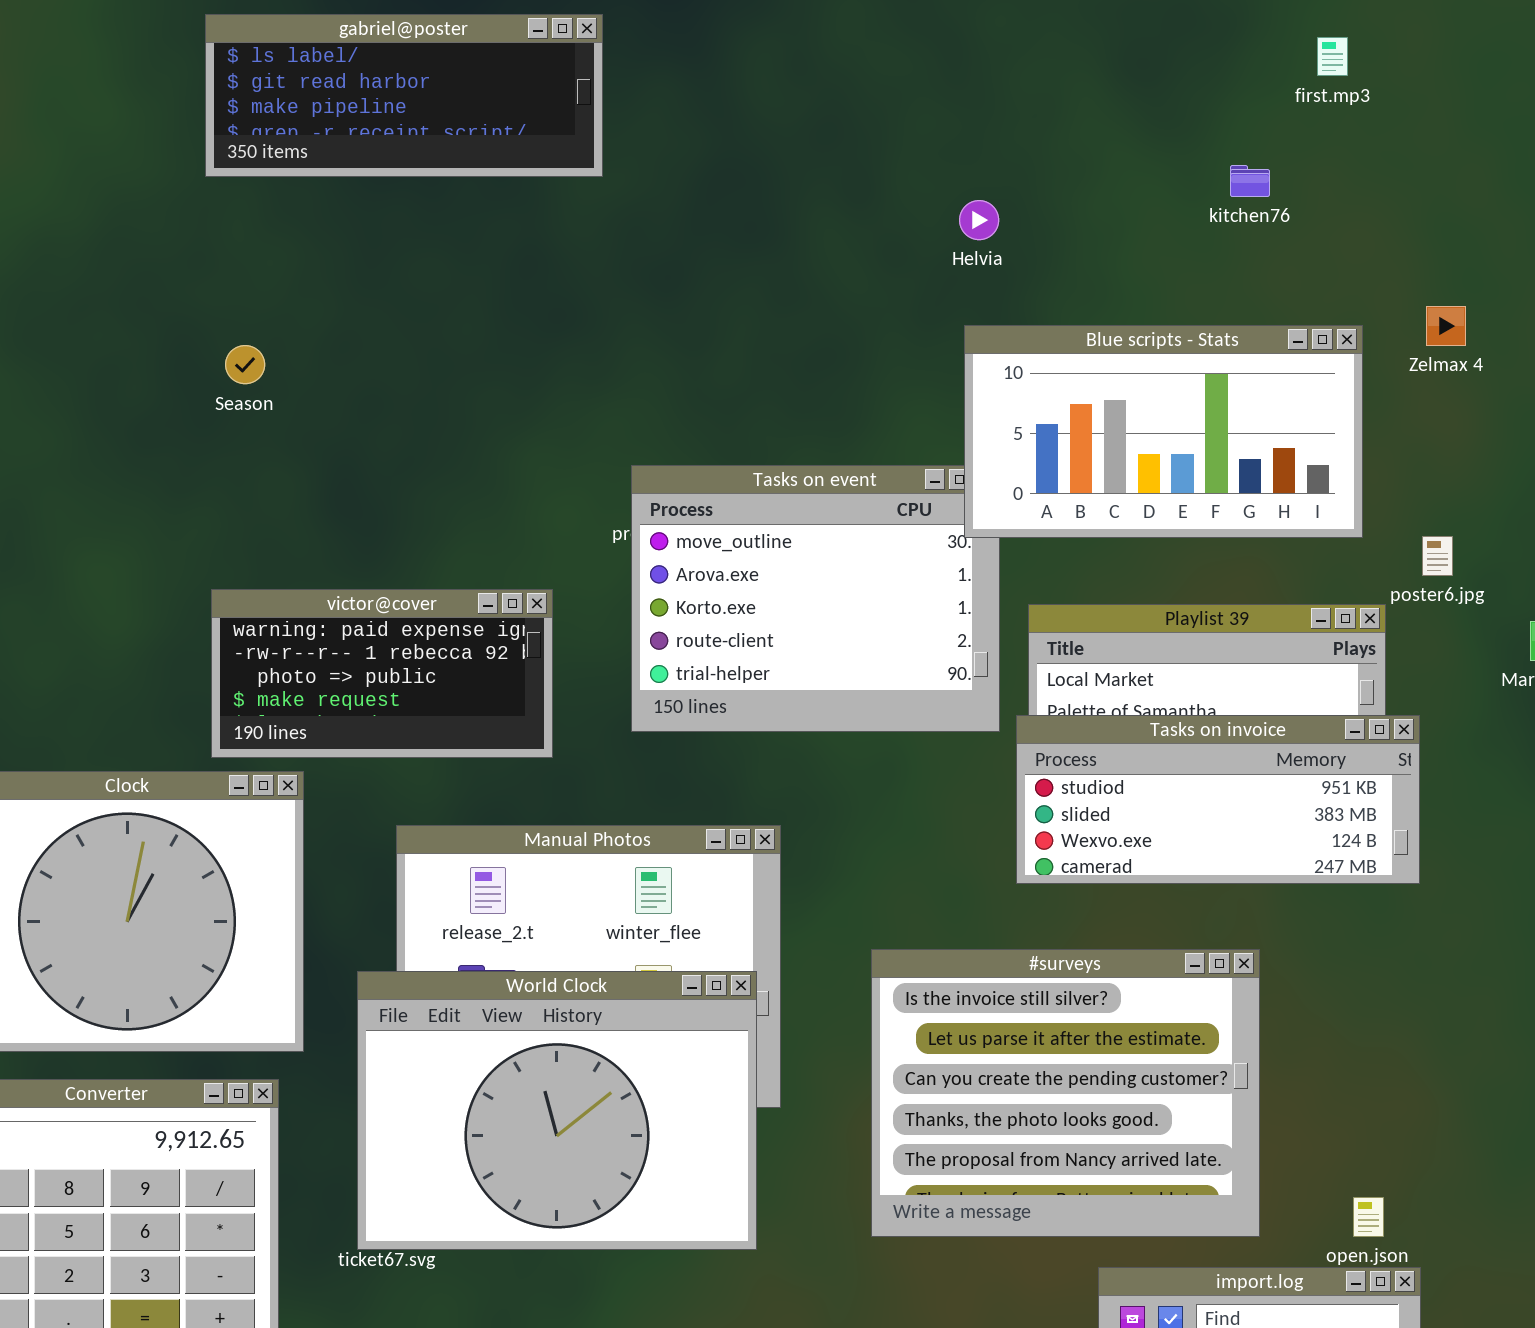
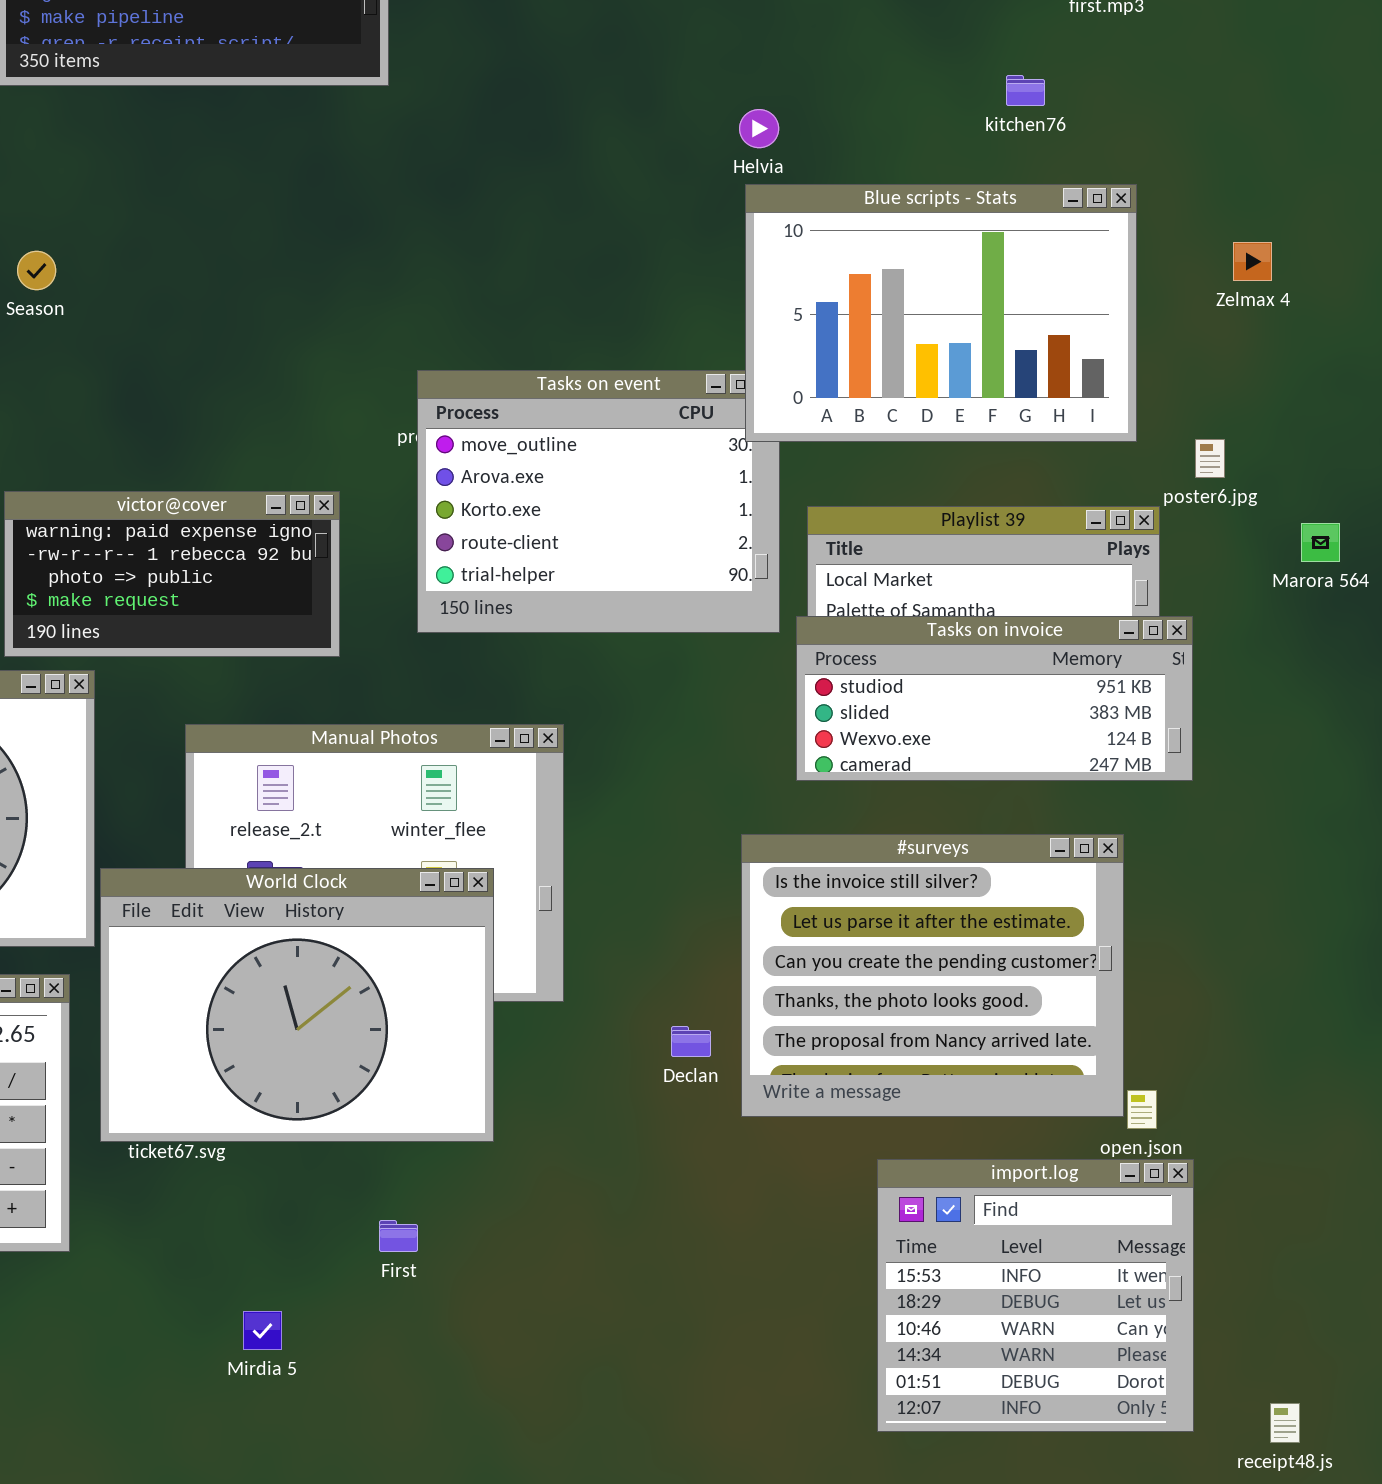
Zelmax 4: [1426,306,1466,346] -> [1233,242,1272,281], moved
Blue scripts - Stats: [964,325,1363,538] -> [745,184,1137,442], resized
#surveys: [871,949,1260,1237] -> [741,834,1124,1117], moved
World Clock: [357,971,757,1250] -> [100,868,494,1142], moved

